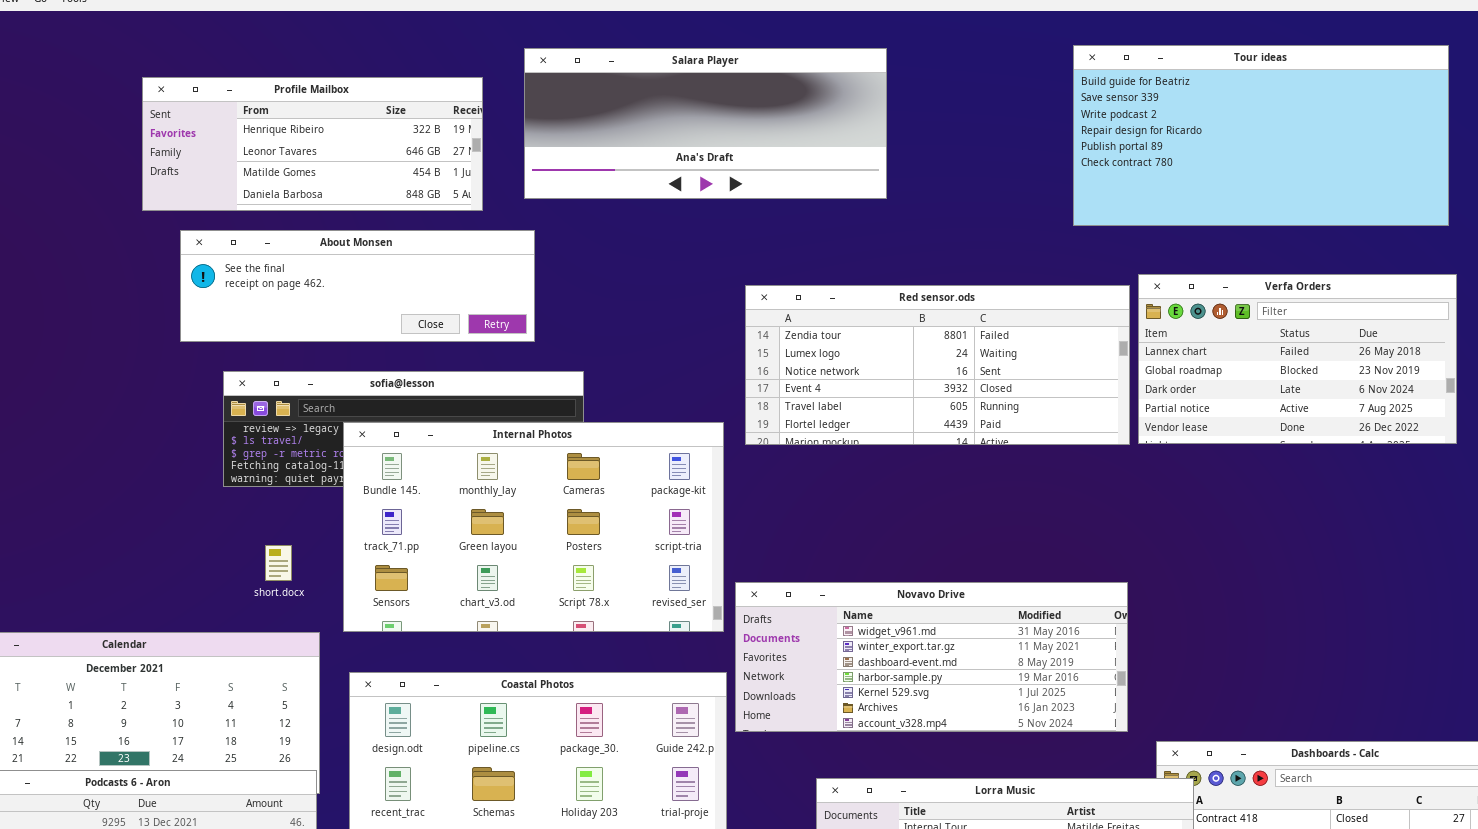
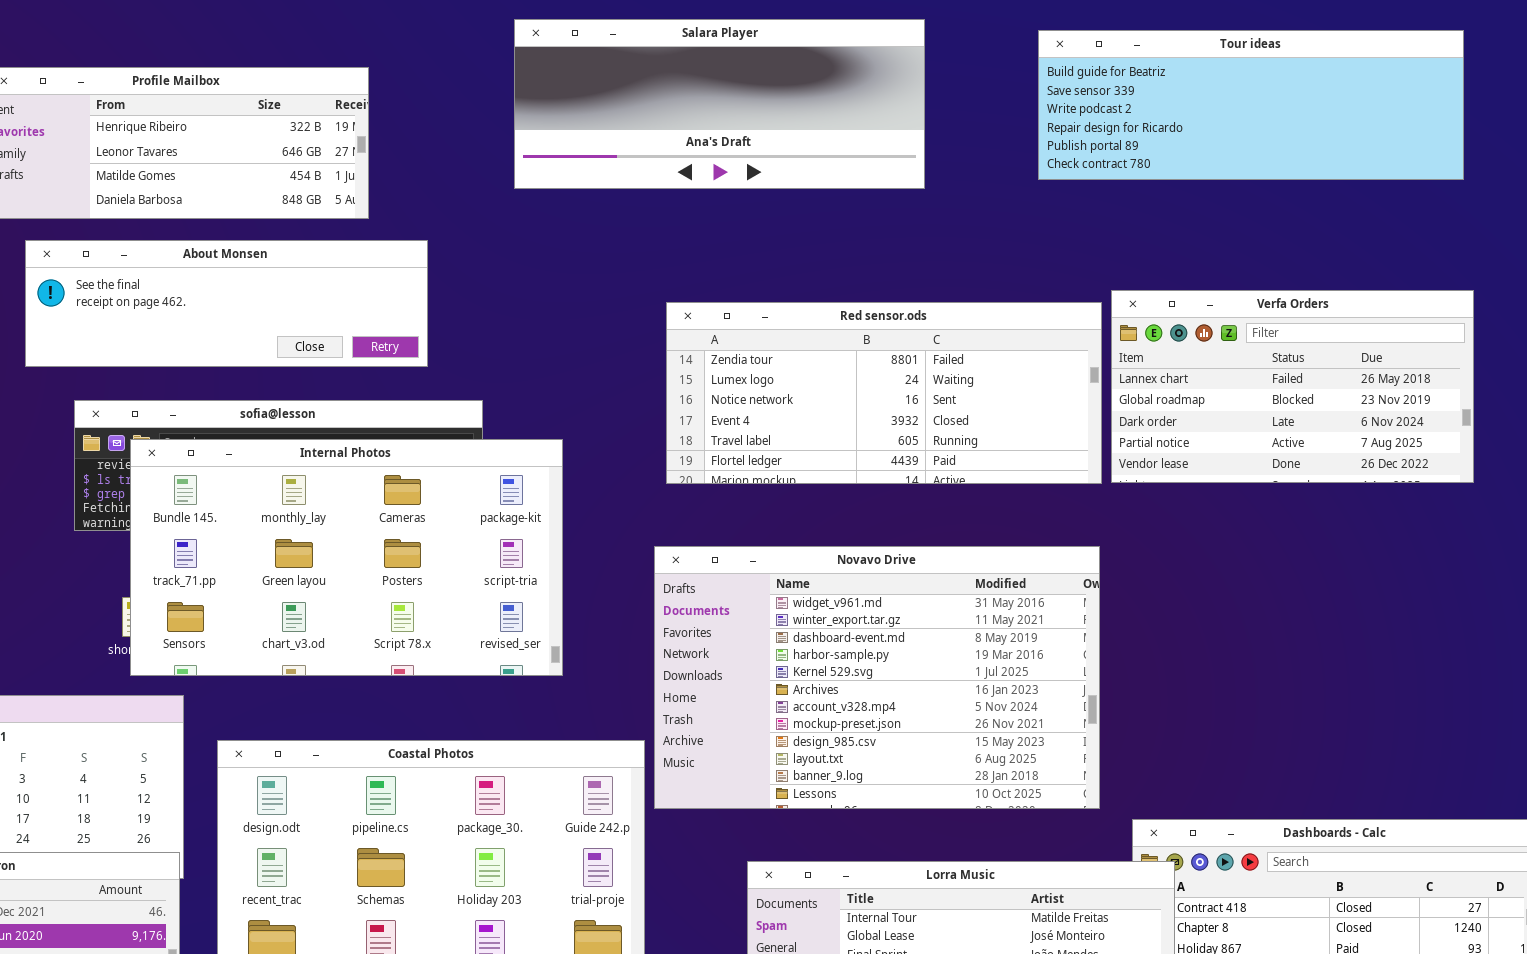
Tour ideas: [1073,45,1449,226] -> [1038,30,1464,180], resized
Salara Player: [524,48,887,199] -> [514,19,925,189], moved
Internal Photos: [343,422,724,632] -> [130,439,563,676], moved
Novavo Drive: [735,582,1128,732] -> [654,546,1100,809], resized

